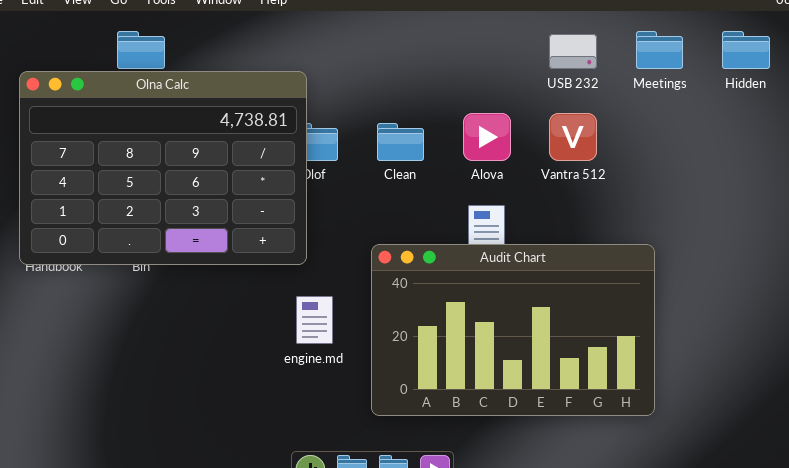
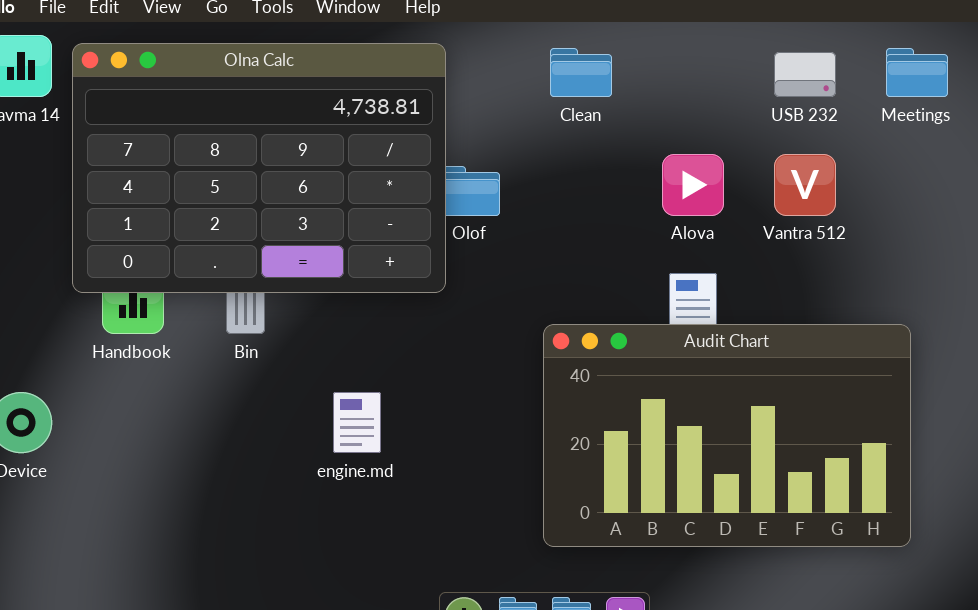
Olna Calc: [19,71,307,265] -> [72,43,446,293], moved
Clean: [377,123,424,161] -> [550,48,612,97], moved
engine.md: [296,296,333,344] -> [333,392,381,453], moved

